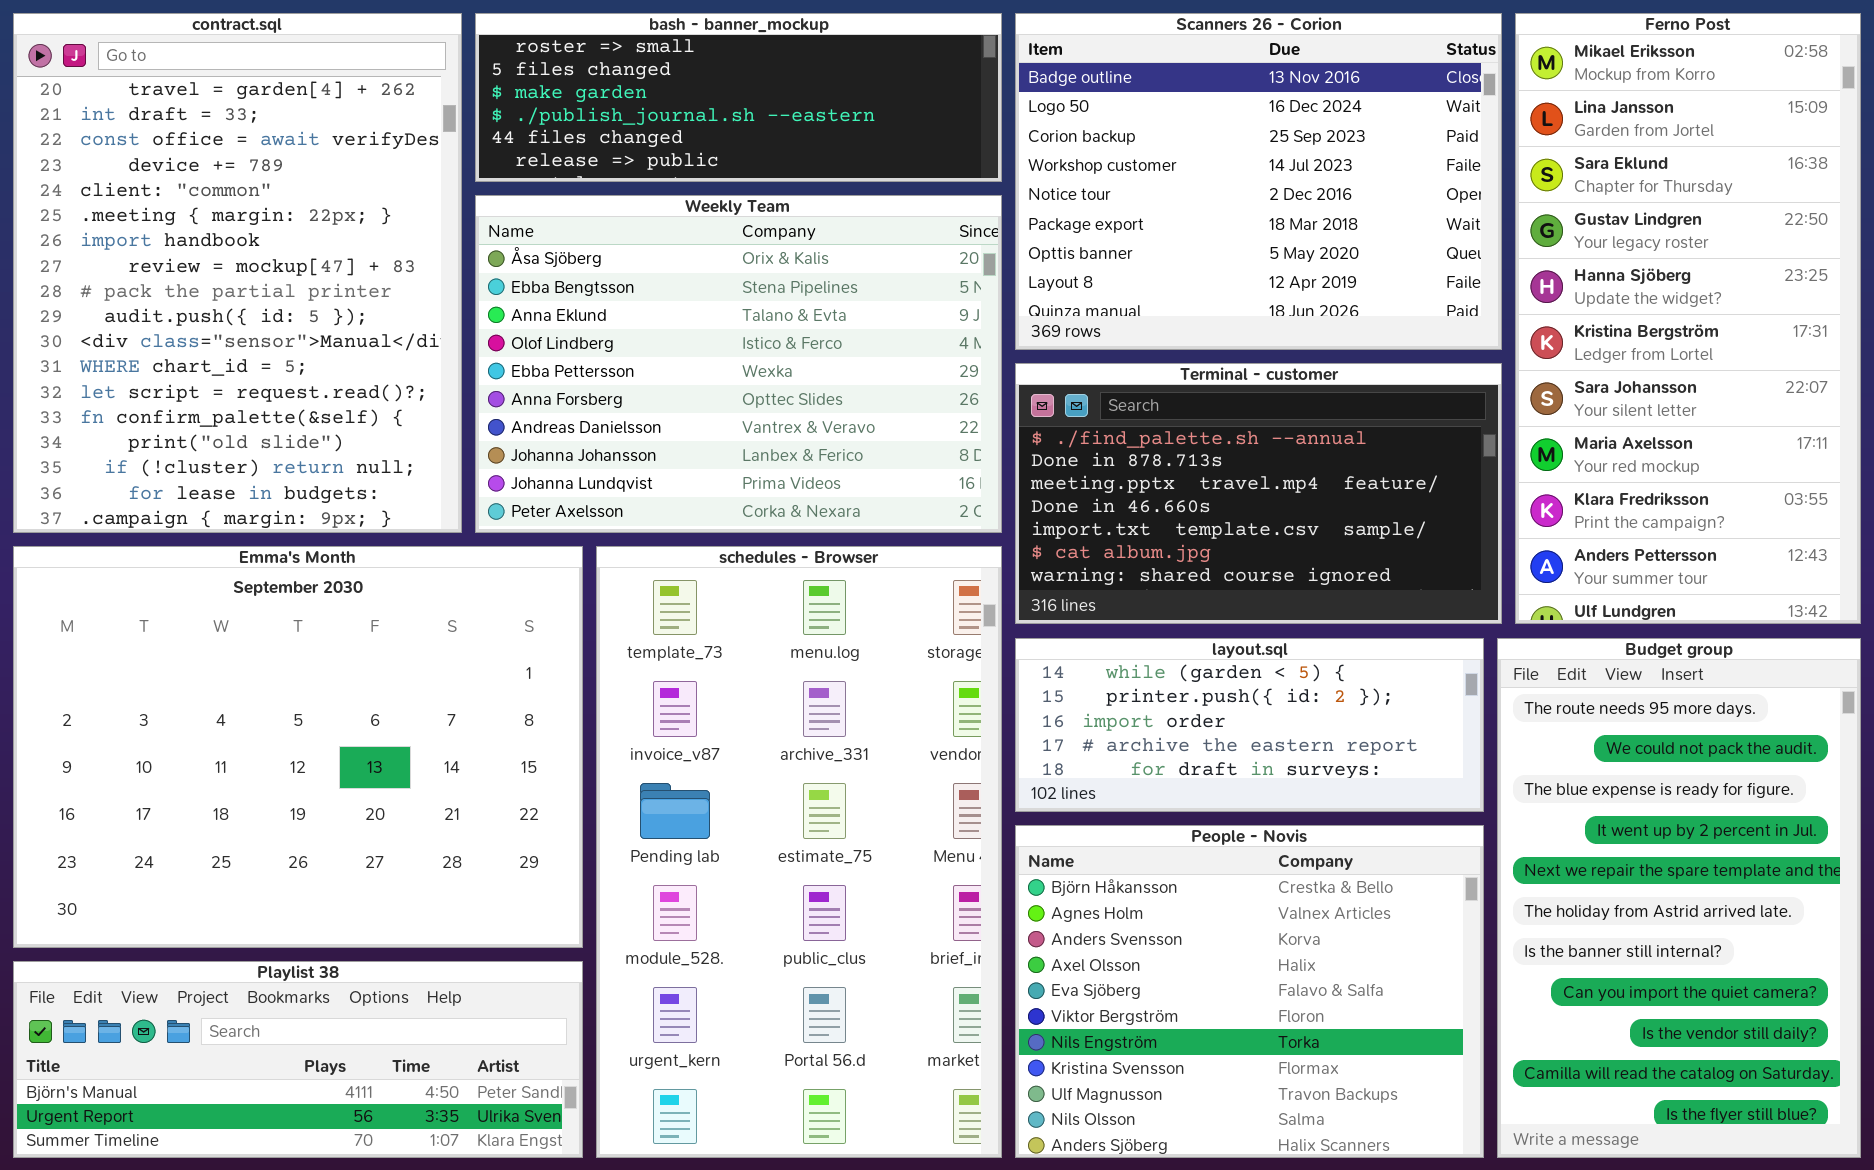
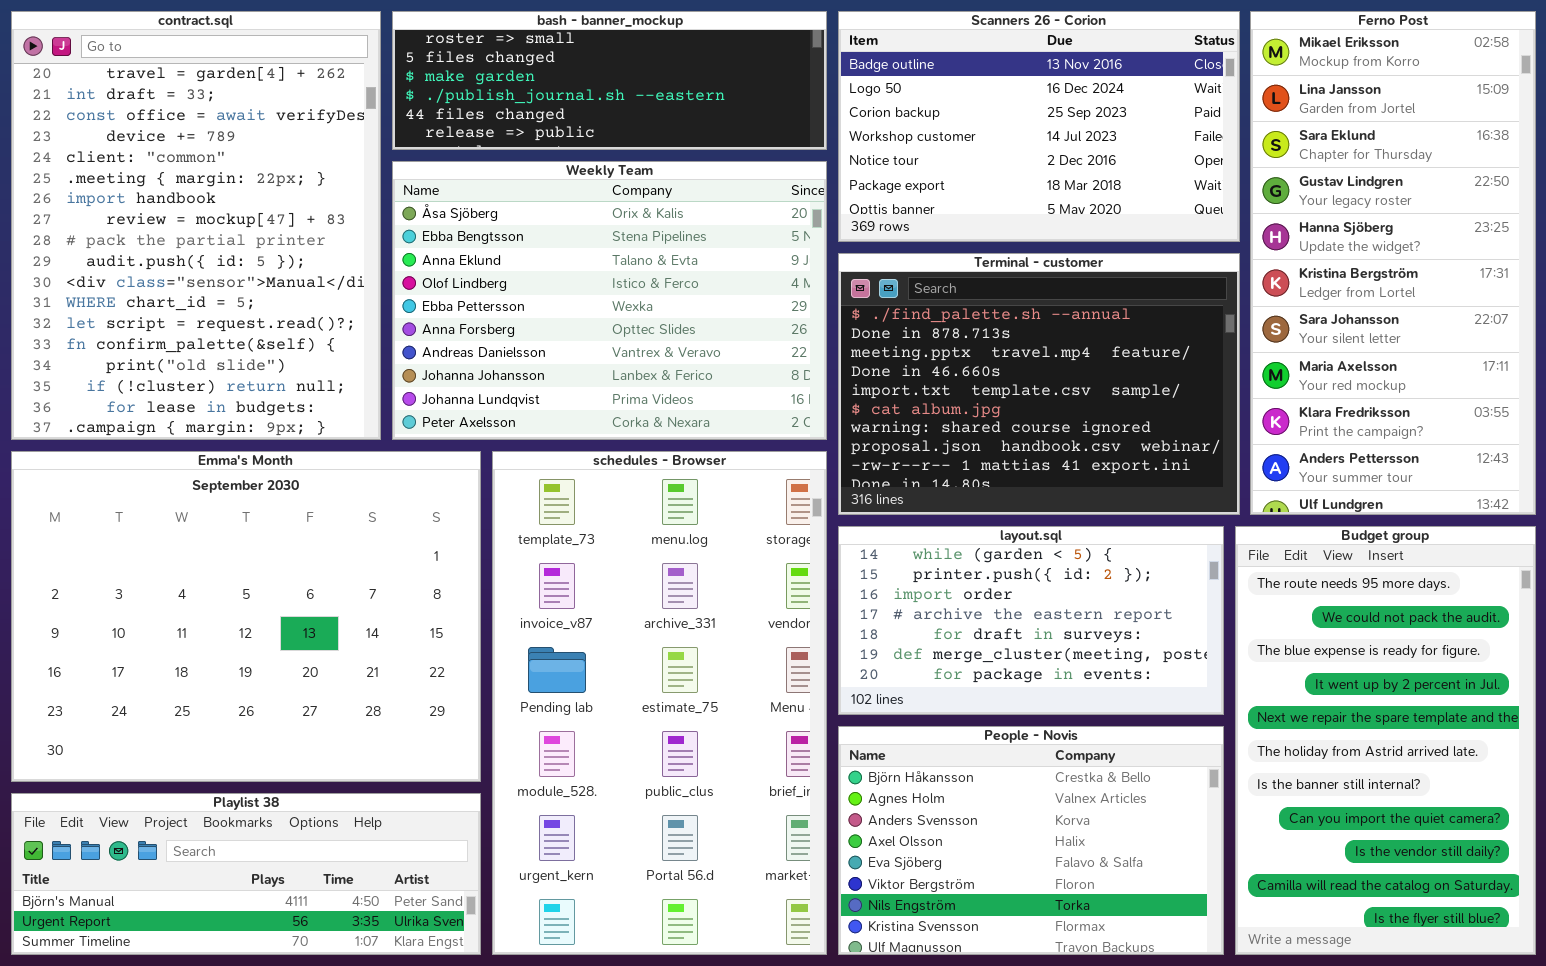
Scanners 26 - Corion: [1015,13,1502,350] -> [838,11,1240,242], resized
Terminal - customer: [1015,363,1502,624] -> [838,253,1240,515], resized
layout.sql: [1015,638,1484,812] -> [838,526,1224,715], resized
People - Novis: [1015,825,1484,1158] -> [838,726,1224,955], resized

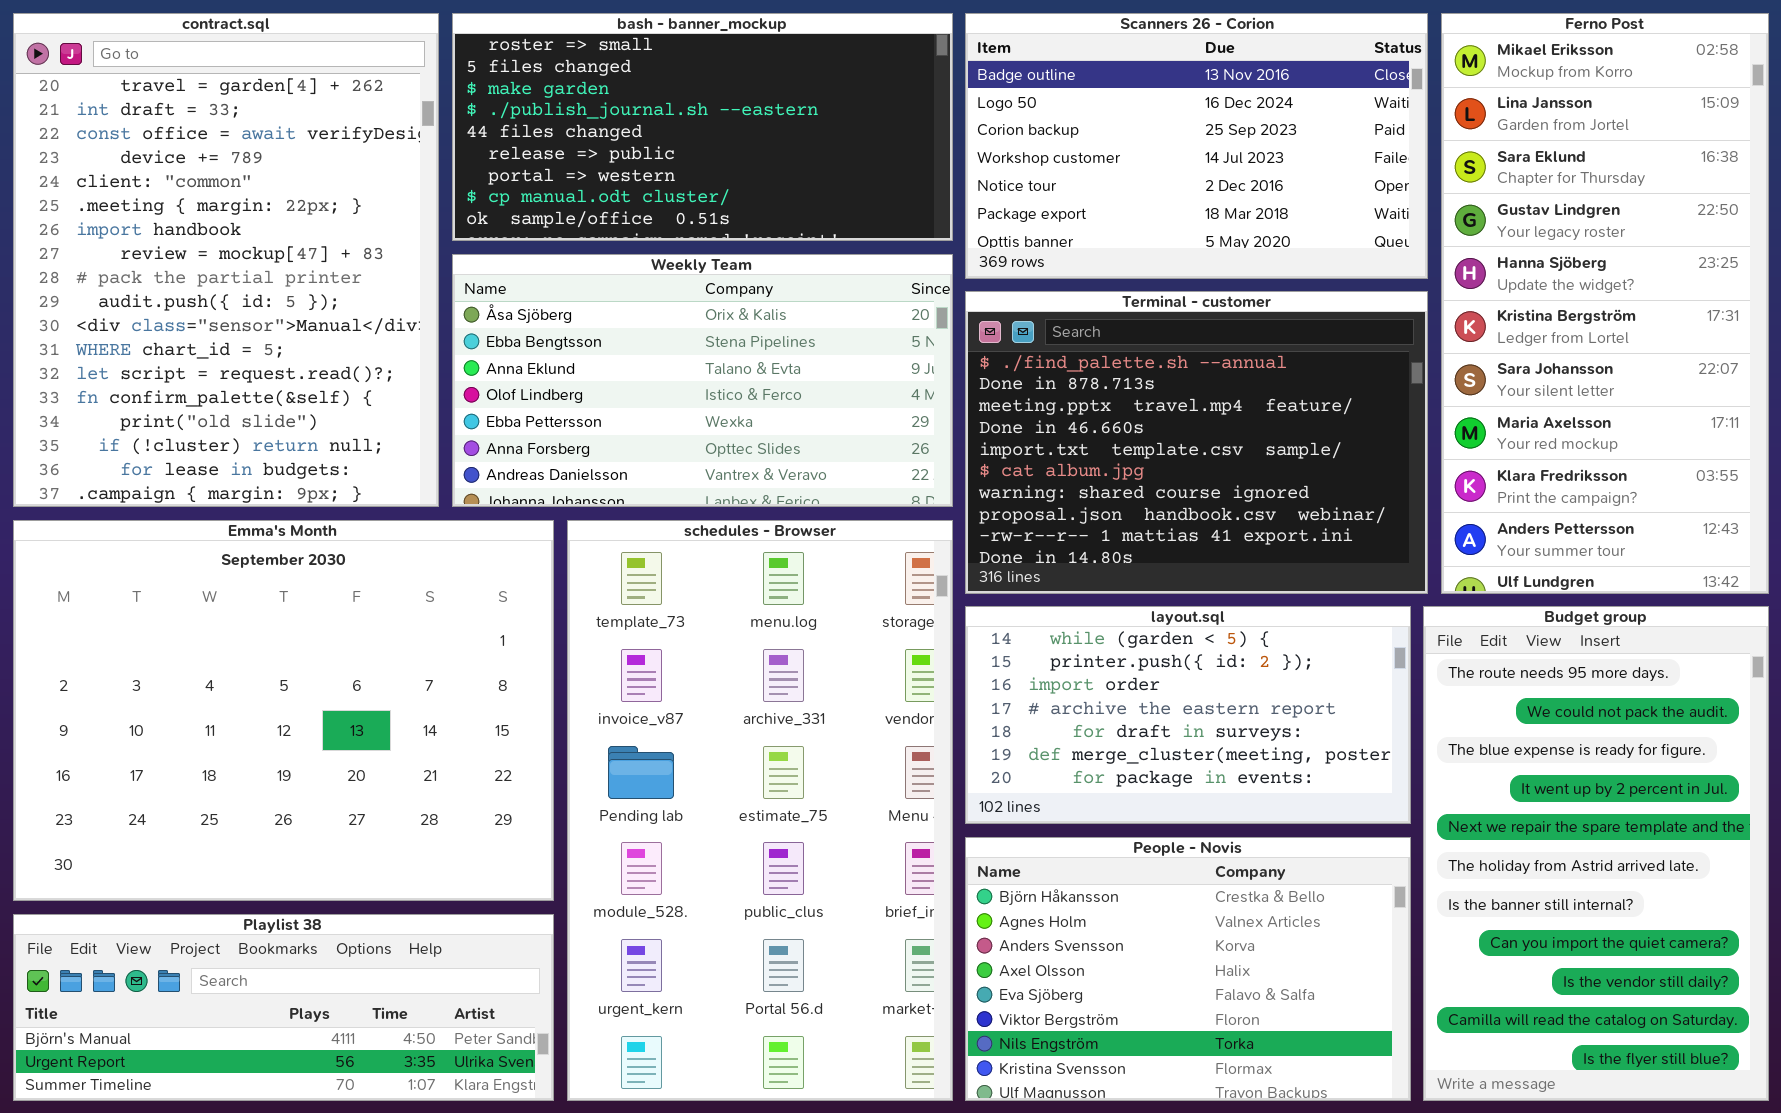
bash - banner_mockup: [392,11,827,150] -> [452,13,953,241], resized
Weekly Team: [392,161,827,440] -> [452,254,953,507], resized

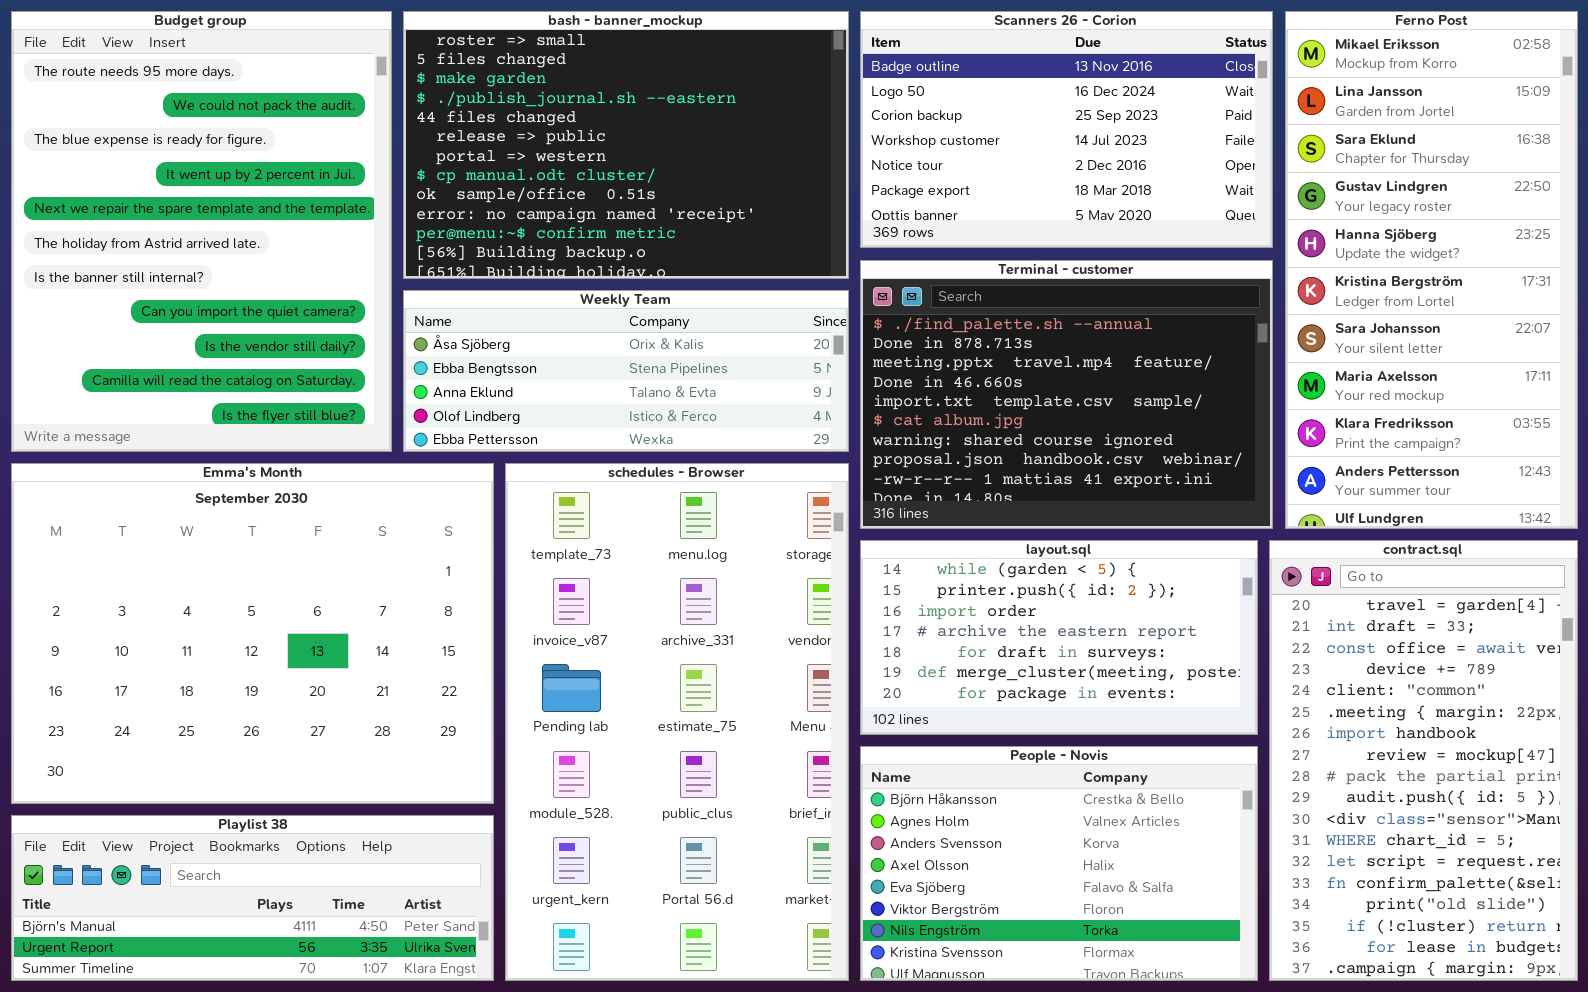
contract.sql: [13,13,439,507] -> [1269,540,1578,981], moved, resized
bash - banner_mockup: [452,13,953,241] -> [403,11,849,279], resized
Weekly Team: [452,254,953,507] -> [403,290,849,452], resized
Budget group: [1423,606,1769,1101] -> [11,11,392,452], moved, resized

